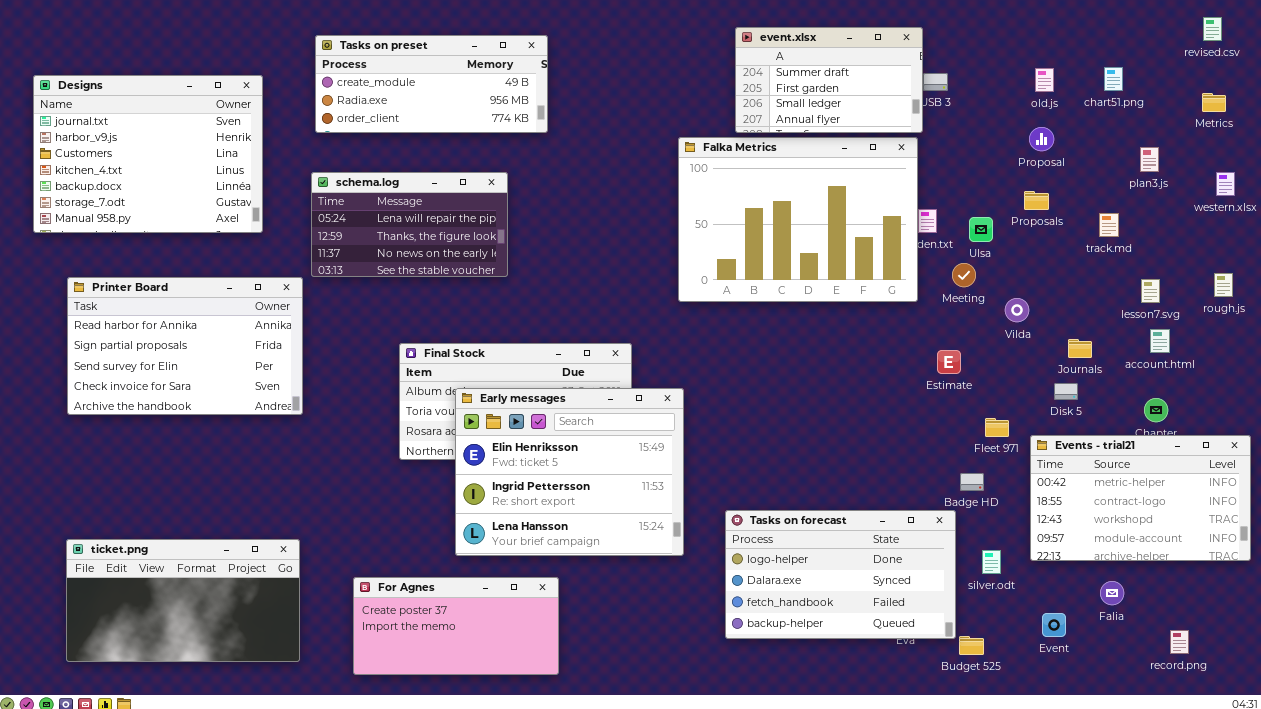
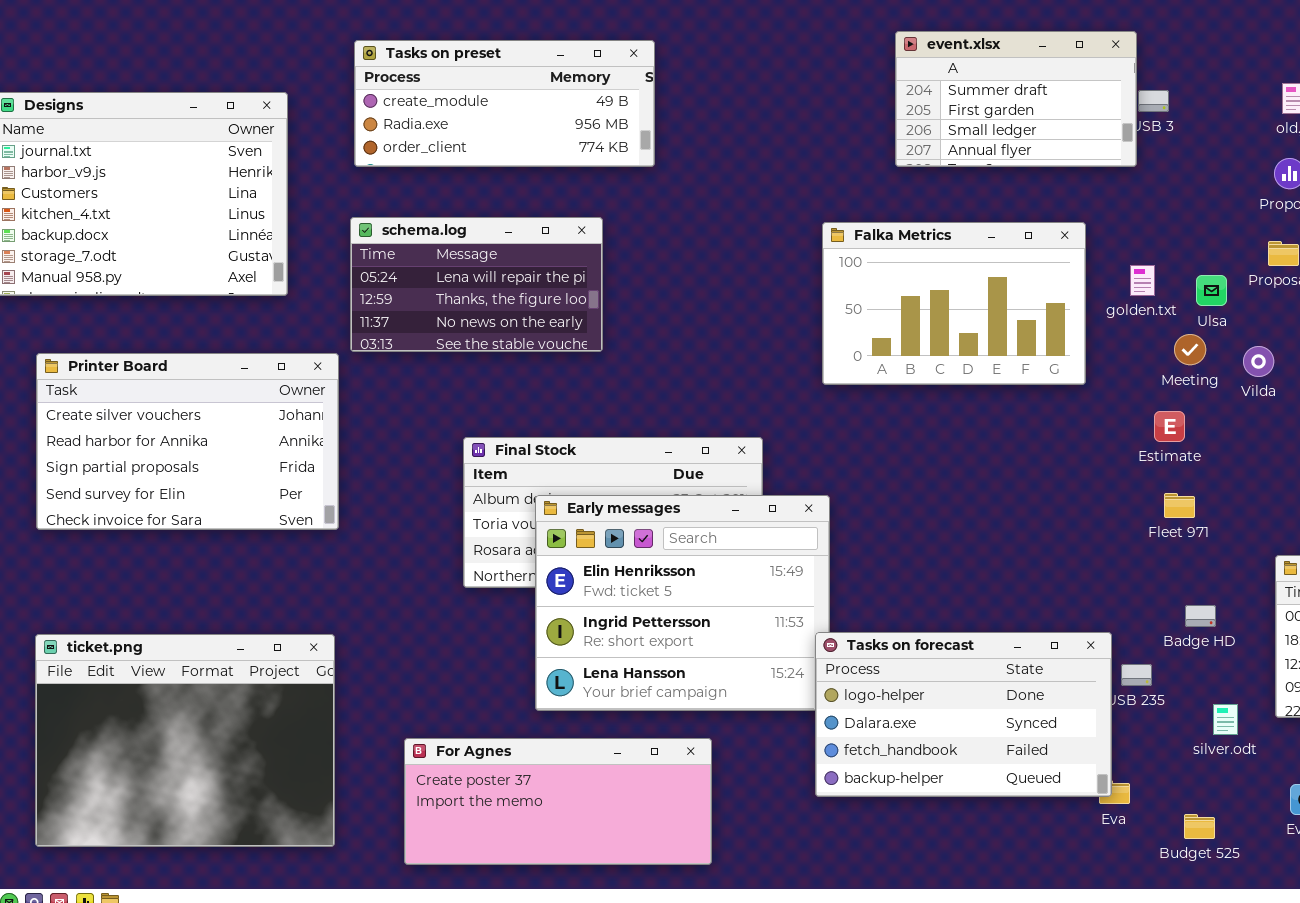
Falka Metrics: [678,137,918,302] -> [822,222,1086,385], resized
Printer Board: [67,277,303,415] -> [36,353,339,530], scrolled up 1 row
Vilda: [1005,298,1029,322] -> [1243,346,1274,377], moved
Estimate: [937,350,961,374] -> [1154,411,1185,442], moved
Fleet 971: [985,418,1009,437] -> [1164,493,1195,518], moved
Tasks on forecast: [725,510,956,639] -> [815,632,1112,797], moved
ticket.png: [66,539,300,662] -> [35,634,335,847], resized
For Agnes: [353,577,559,675] -> [404,738,712,865], resized

